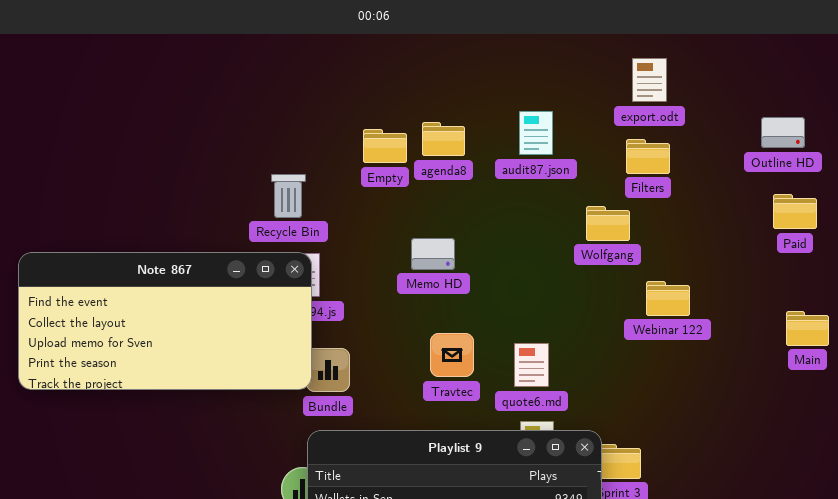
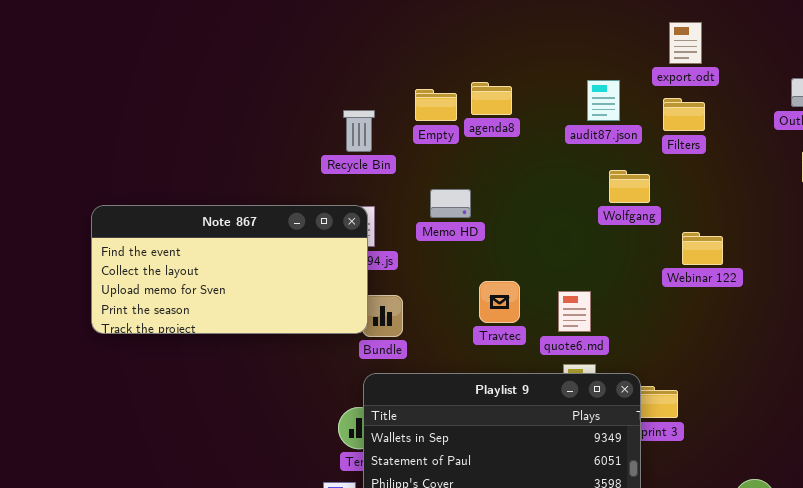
audit87.json: [519,111,553,155] -> [587,80,620,121], moved
Recycle Bin: [271,174,306,218] -> [343,110,375,152], moved
Wolfgang: [586,206,630,241] -> [609,170,650,203], moved
Memo HD: [411,238,455,270] -> [430,189,471,218], moved

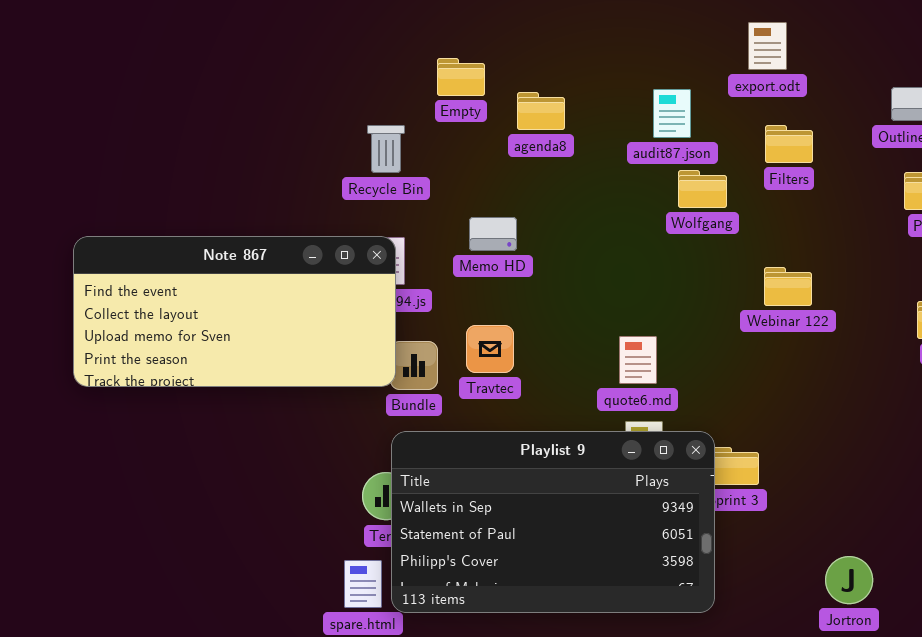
Empty: [415,89,457,121] -> [437,58,485,96], moved
Filters: [663,98,705,131] -> [765,125,813,163], moved
Wolfgang: [609,170,650,203] -> [678,170,727,208], moved
Travtec: [479,281,520,323] -> [466,325,514,373], moved

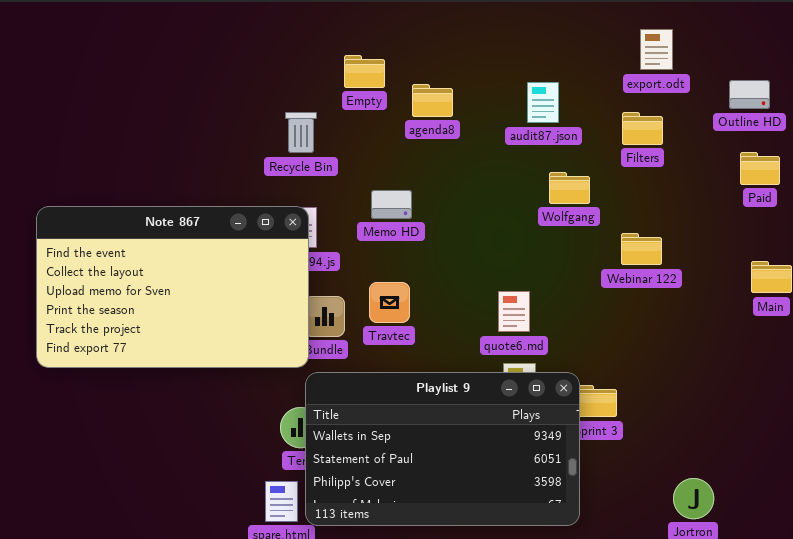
export.odt: [748,22,787,70] -> [640,29,673,70], moved
Wolfgang: [678,170,727,208] -> [549,172,590,204], moved
Note 867: [73,236,396,387] -> [36,206,309,368], resized

